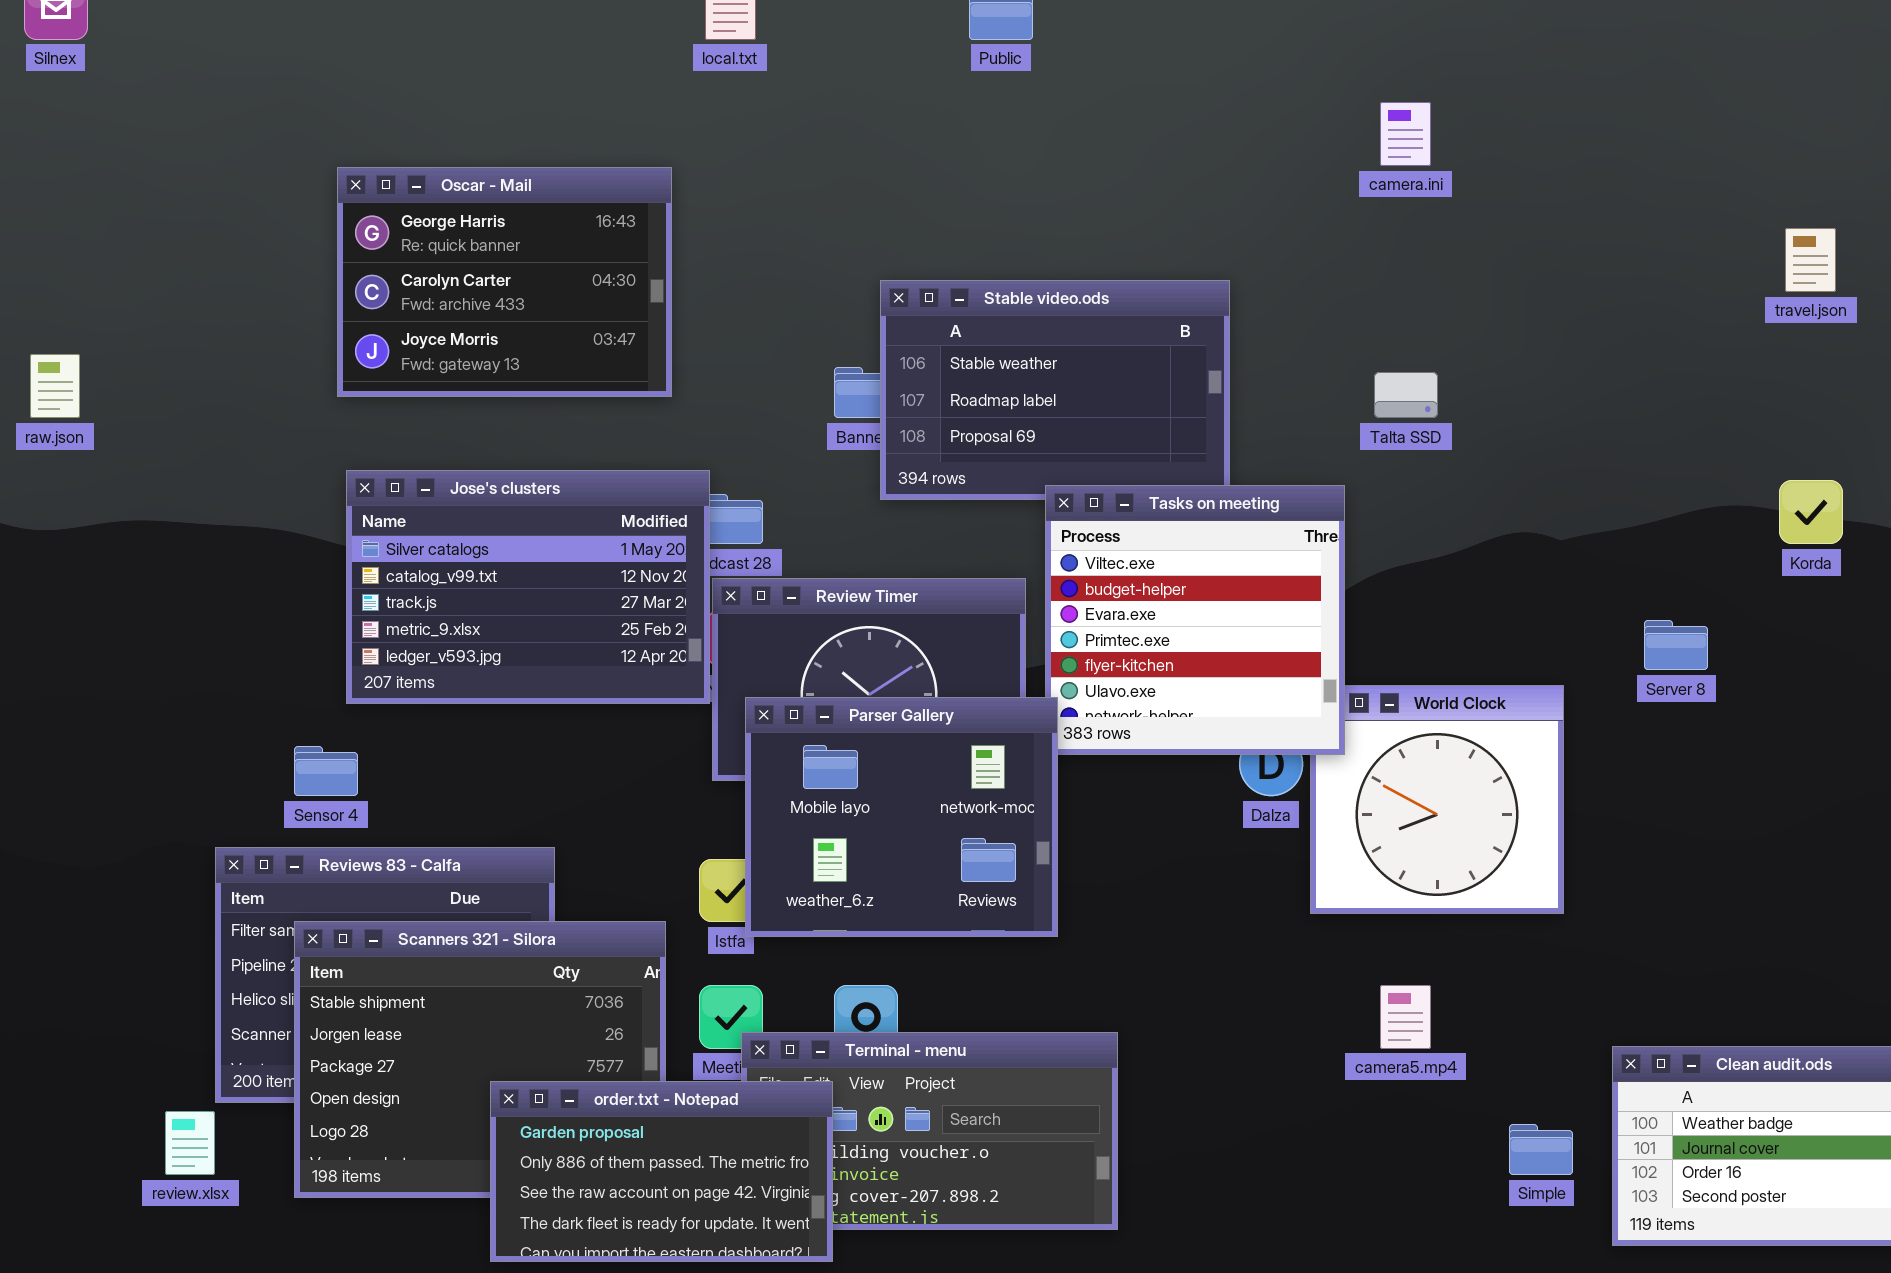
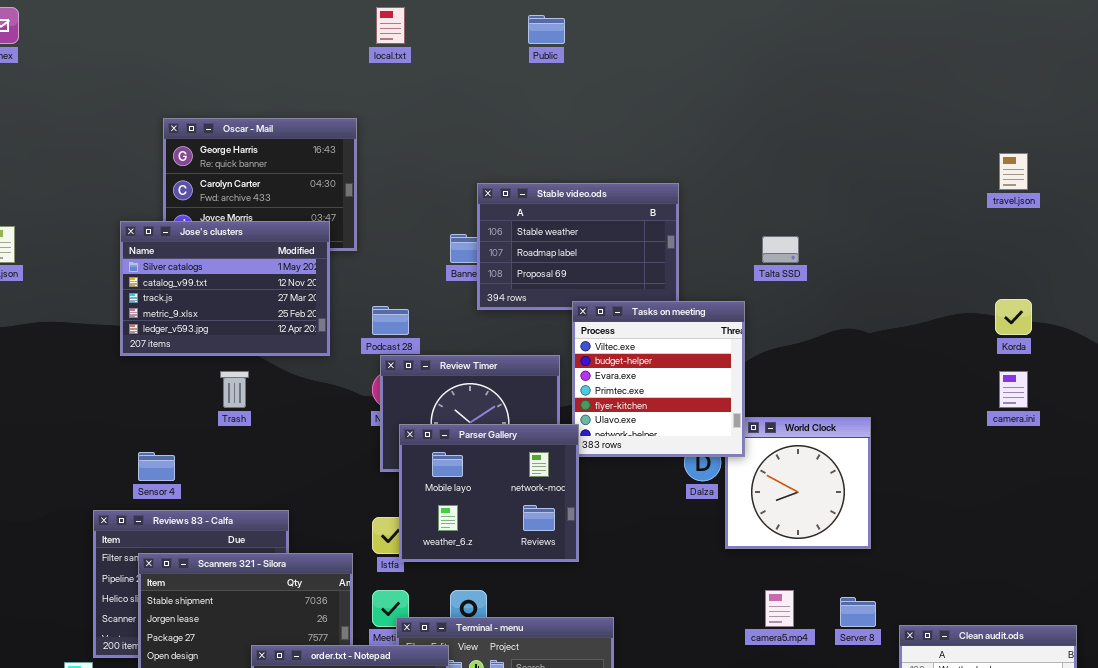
camera.ini: [1380,102,1431,166] -> [999,371,1028,408], moved
Jose's clusters: [346,470,710,704] -> [120,221,330,356], moved
Server 8: [1644,620,1708,670] -> [840,597,876,627], moved

